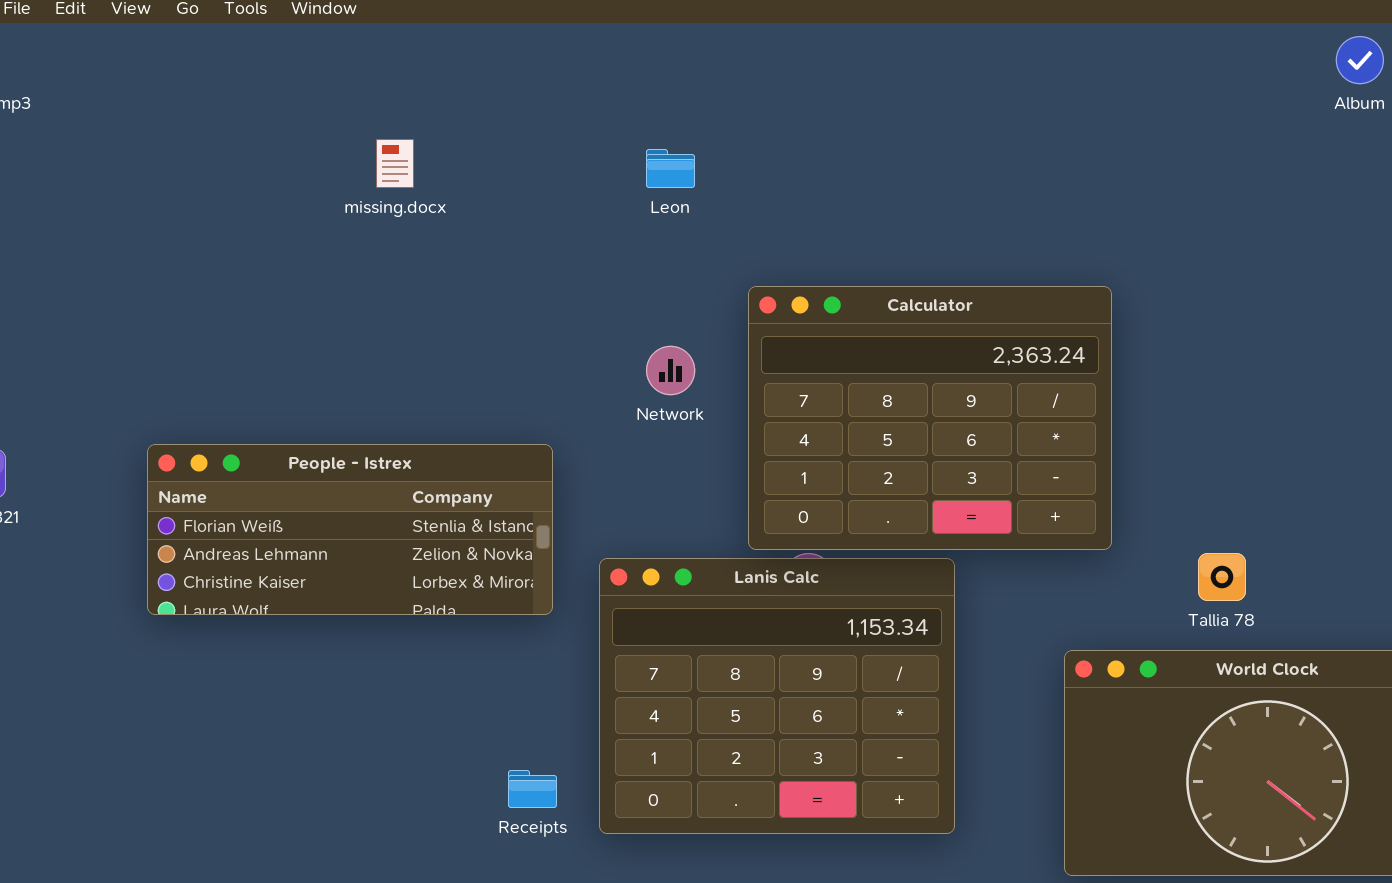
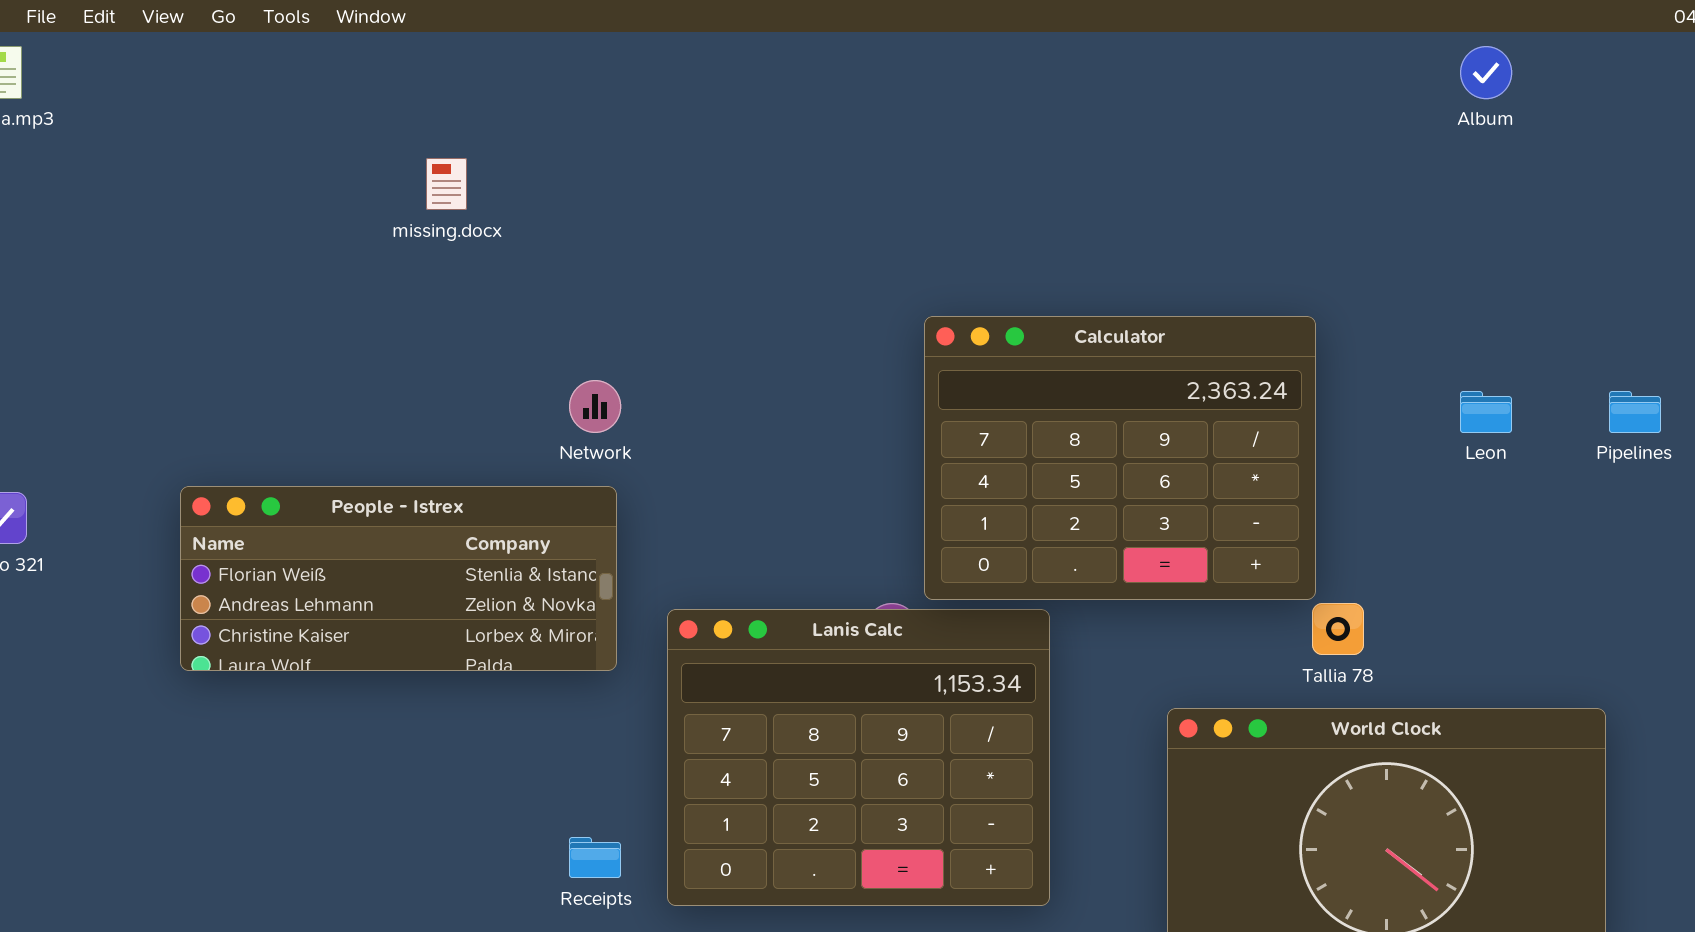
Leon: [646,149,695,188] -> [1460,391,1512,433], moved
Calculator: [748,286,1112,550] -> [924,316,1316,600], moved
Network: [646,346,695,395] -> [569,380,621,433], moved

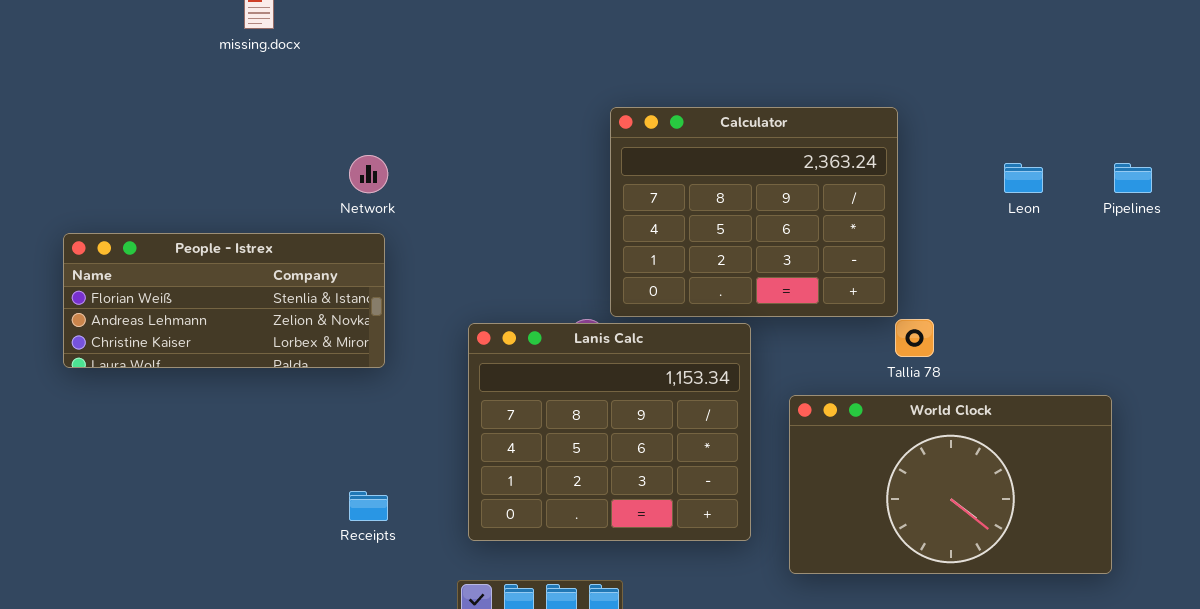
Lanis Calc: [667,609,1050,906] -> [468,323,751,541], moved

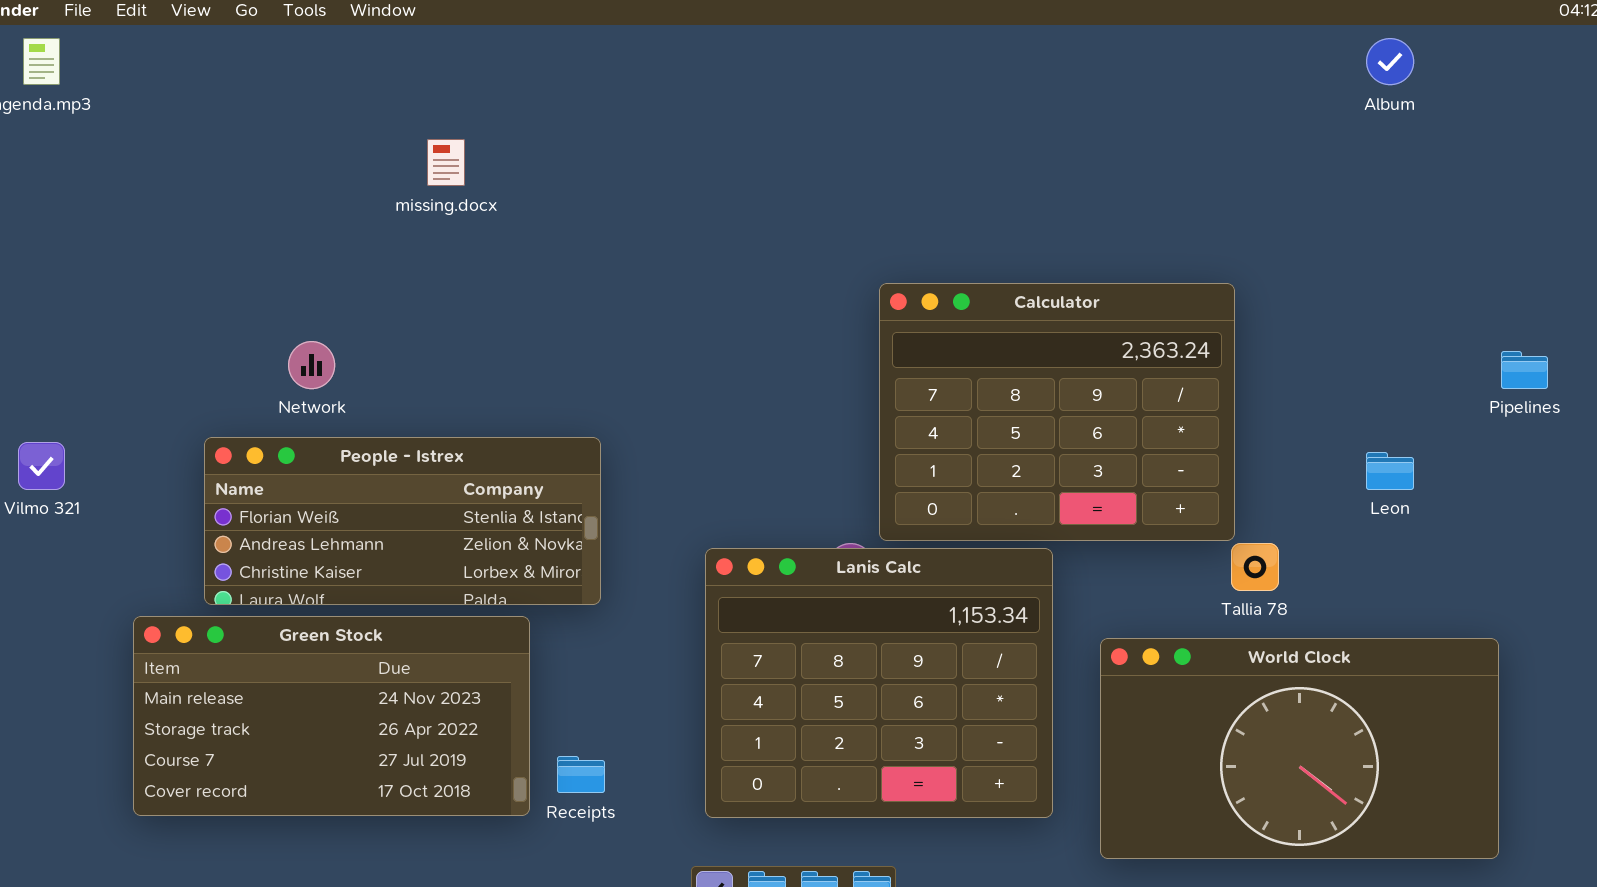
Network: [349,155,388,193] -> [288,341,335,389], moved
Leon: [1004,163,1043,193] -> [1366,452,1414,490], moved
Green Stock: none -> [133,616,530,816], opened

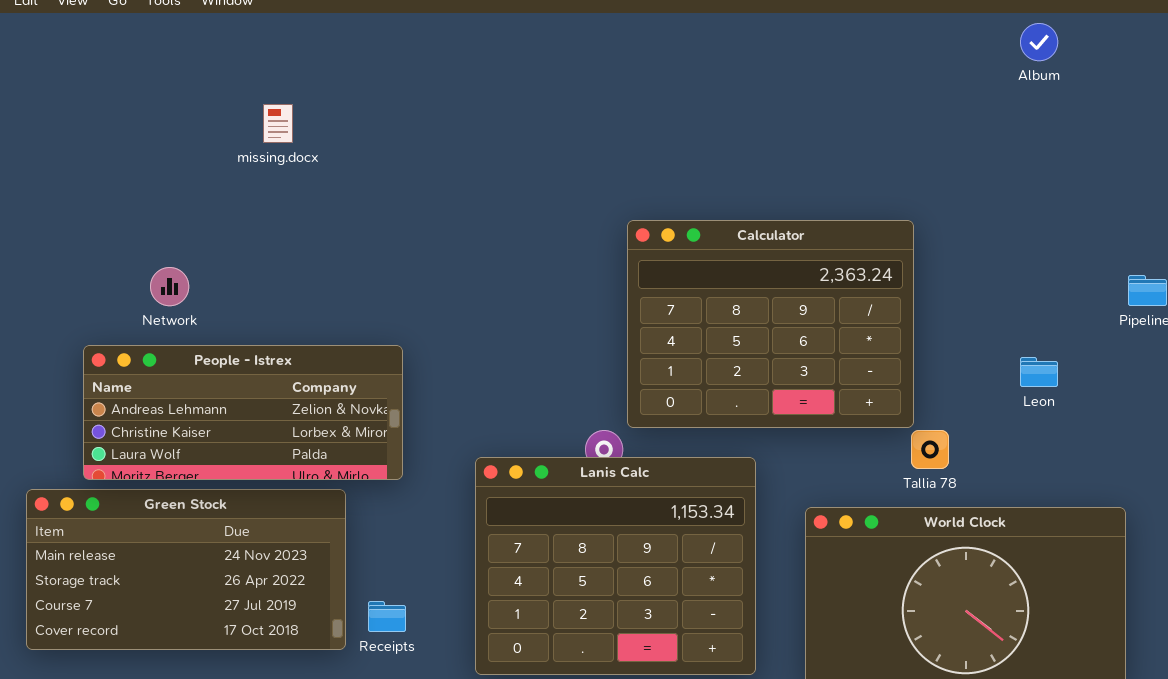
People - Istrex: [204,437,601,605] -> [83,345,403,480], scrolled down 1 row
Lanis Calc: [705,548,1053,818] -> [475,457,756,675], moved

